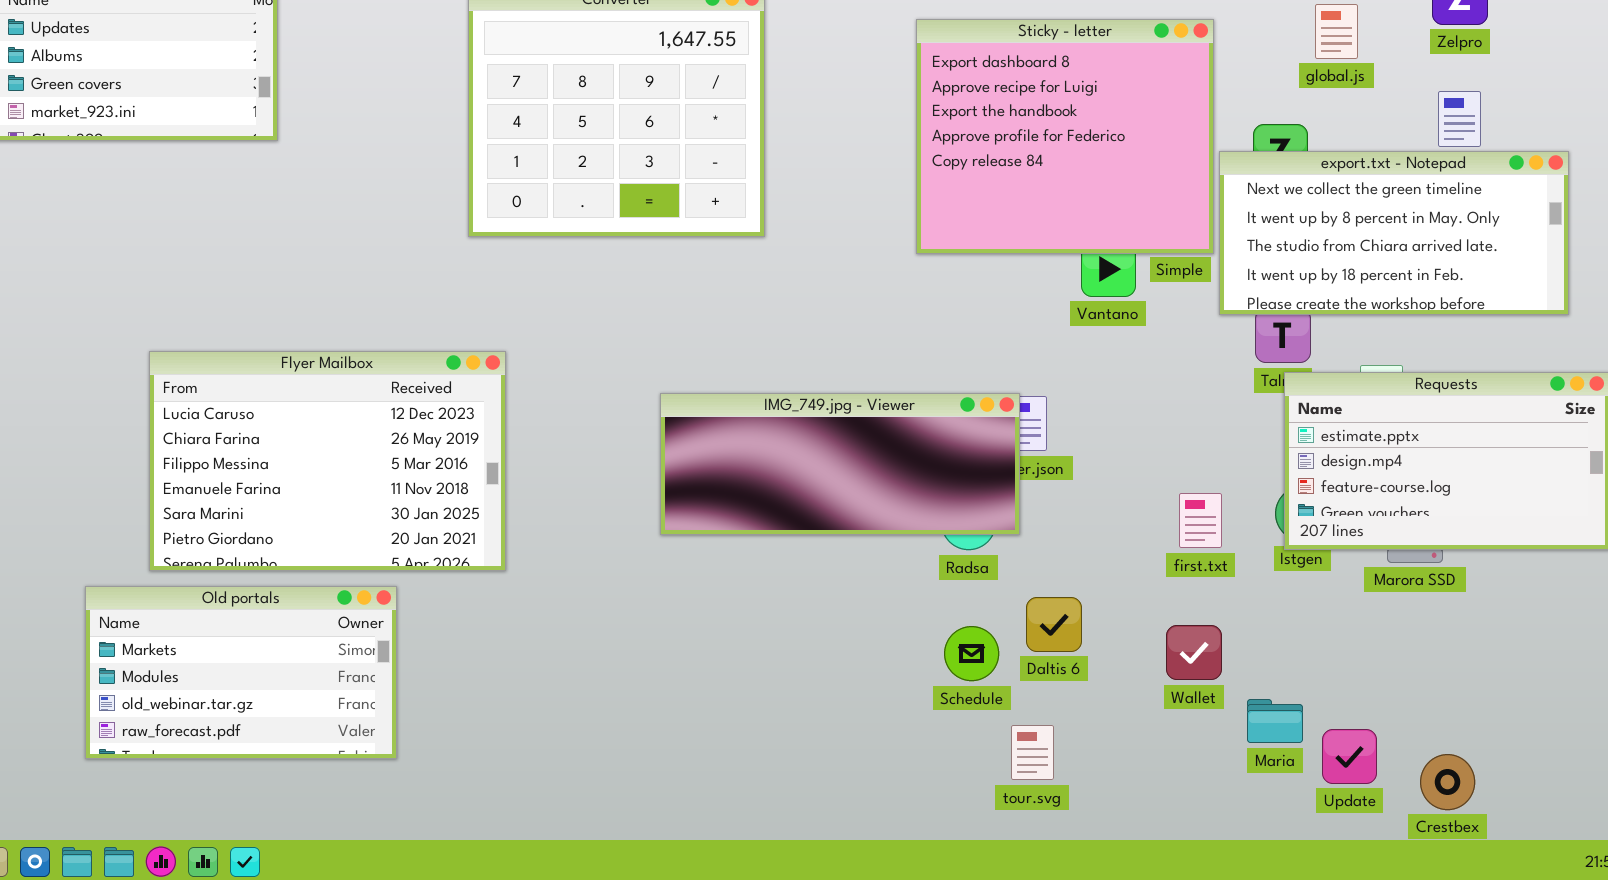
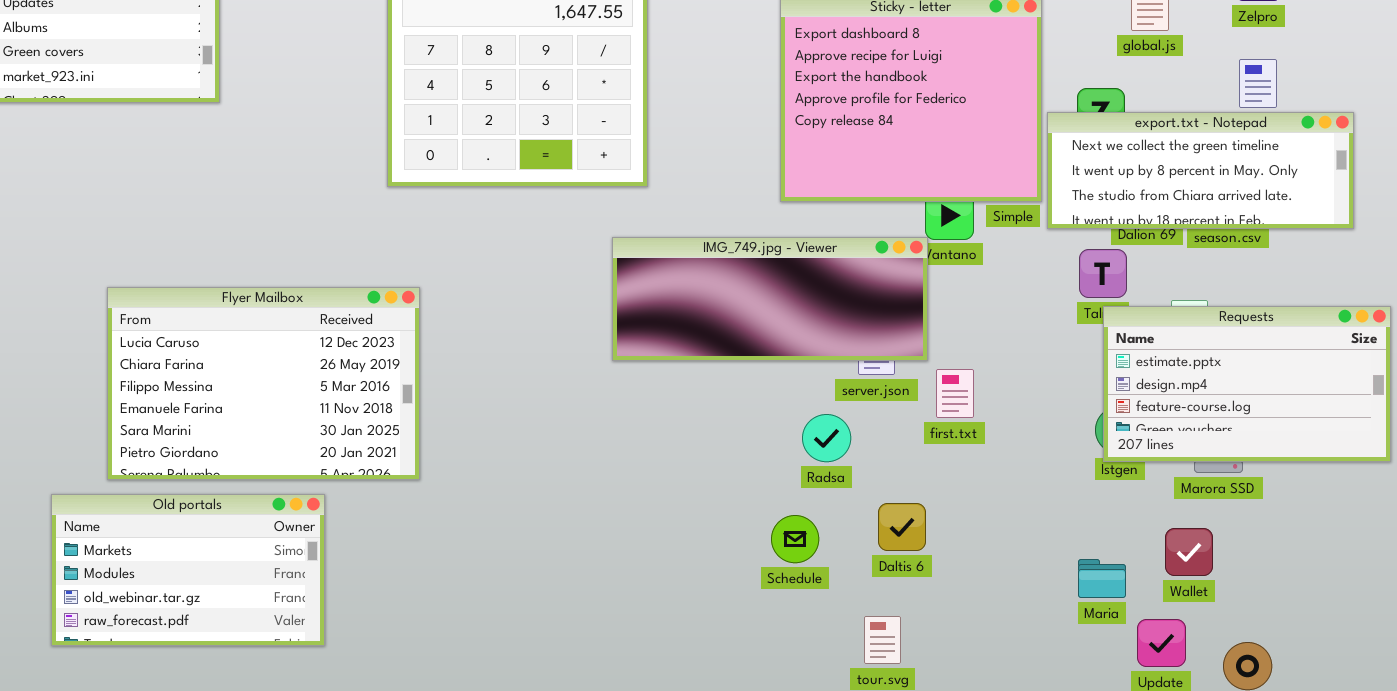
export.txt - Notepad: [1219,151,1569,315] -> [1047,112,1354,229], resized
IMG_749.jpg - Viewer: [660,393,1020,535] -> [612,237,928,361], moved
first.txt: [1179,493,1222,548] -> [936,369,974,418], moved
Wallet: [1166,625,1222,680] -> [1165,528,1213,576], moved
Schedule: [944,626,999,681] -> [771,515,819,563], moved
Maria: [1247,699,1303,743] -> [1078,559,1126,598], moved

